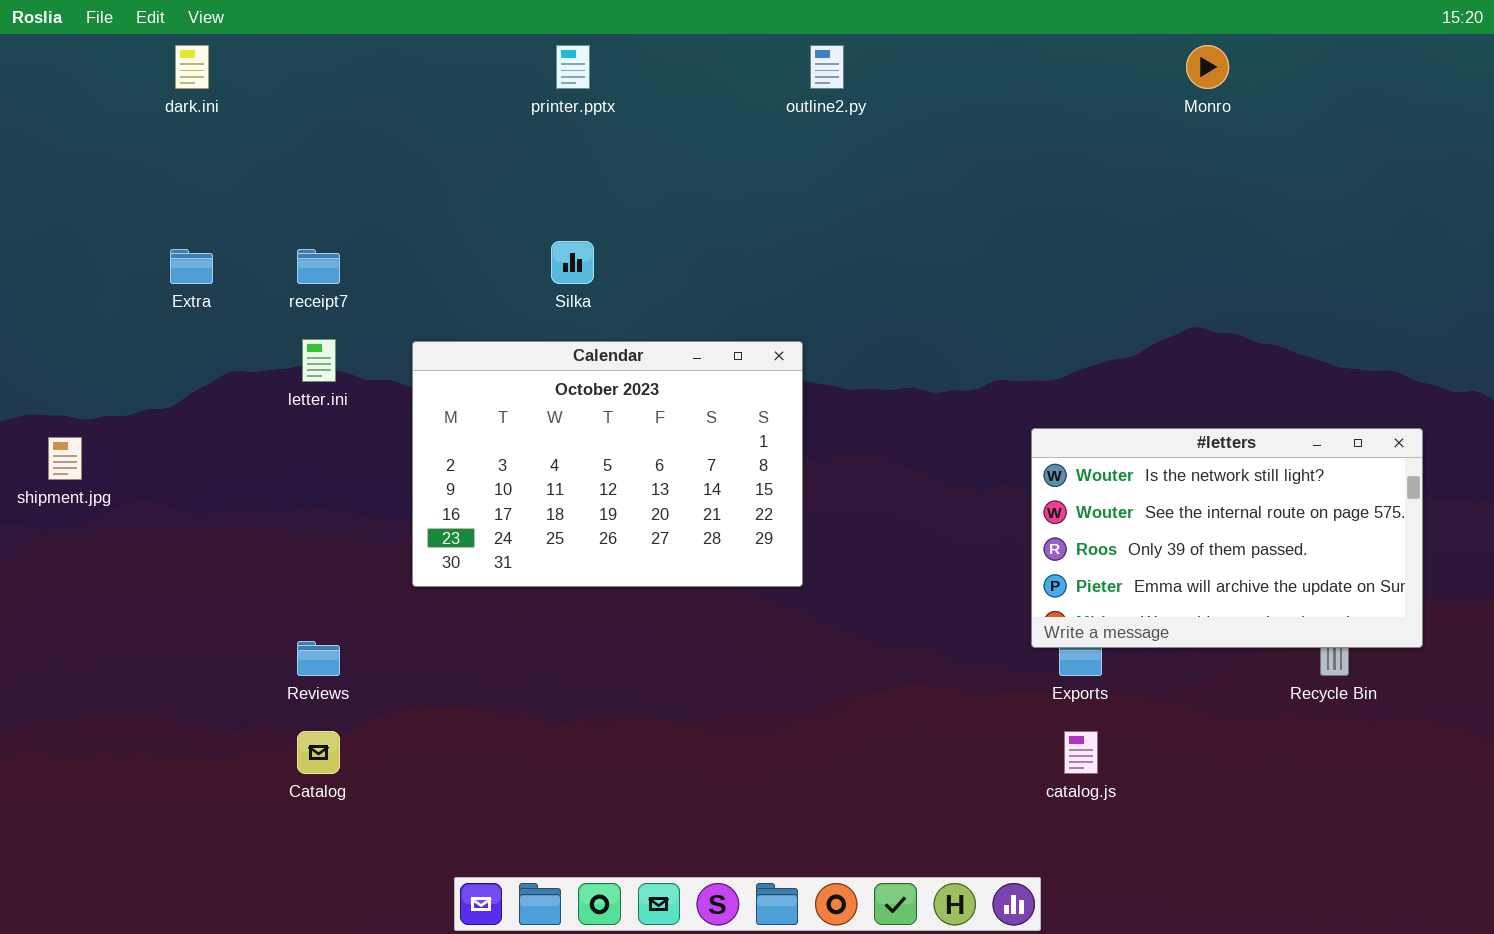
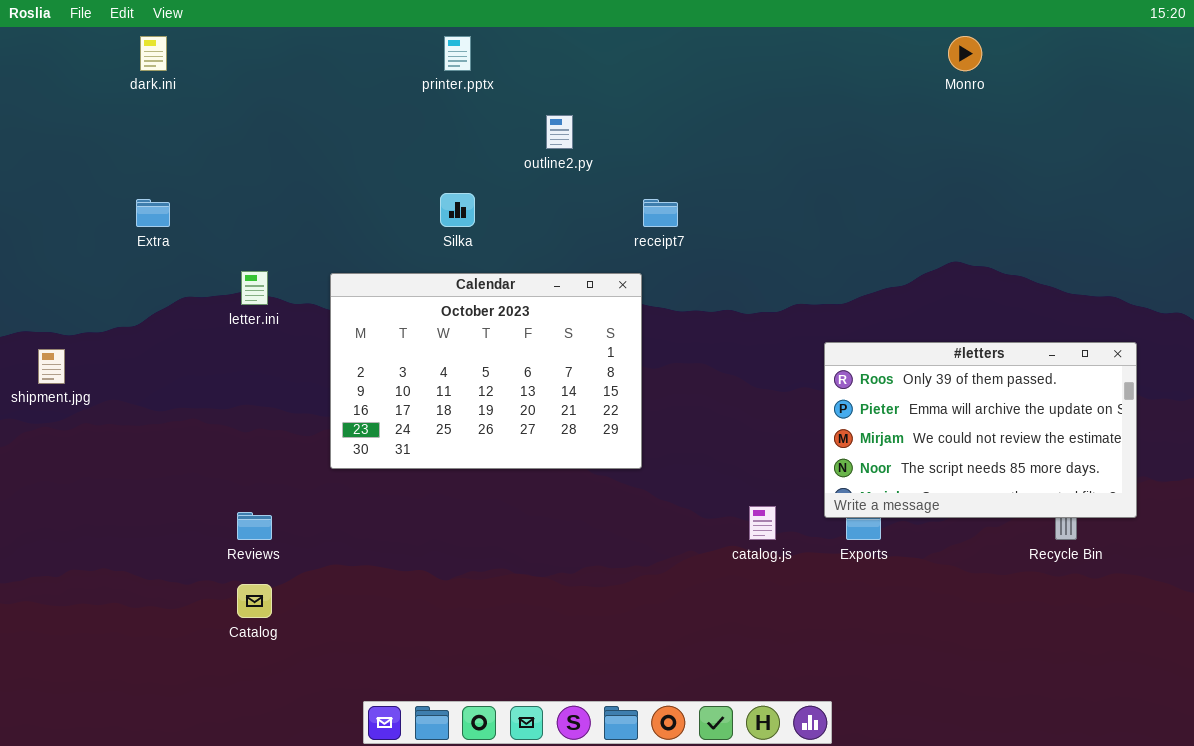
outline2.py: [810,45,844,89] -> [546,115,573,149], moved
receipt7: [297,249,340,284] -> [643,199,678,227], moved
#letters: [1031,428,1423,648] -> [824,342,1137,518], scrolled down 2 rows
catalog.js: [1064,731,1098,774] -> [749,506,776,540], moved

